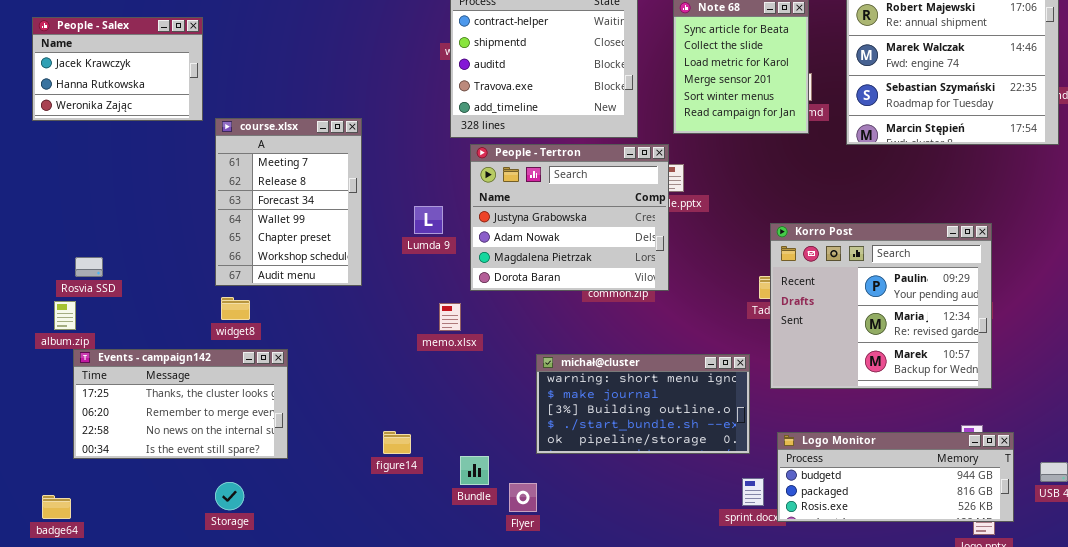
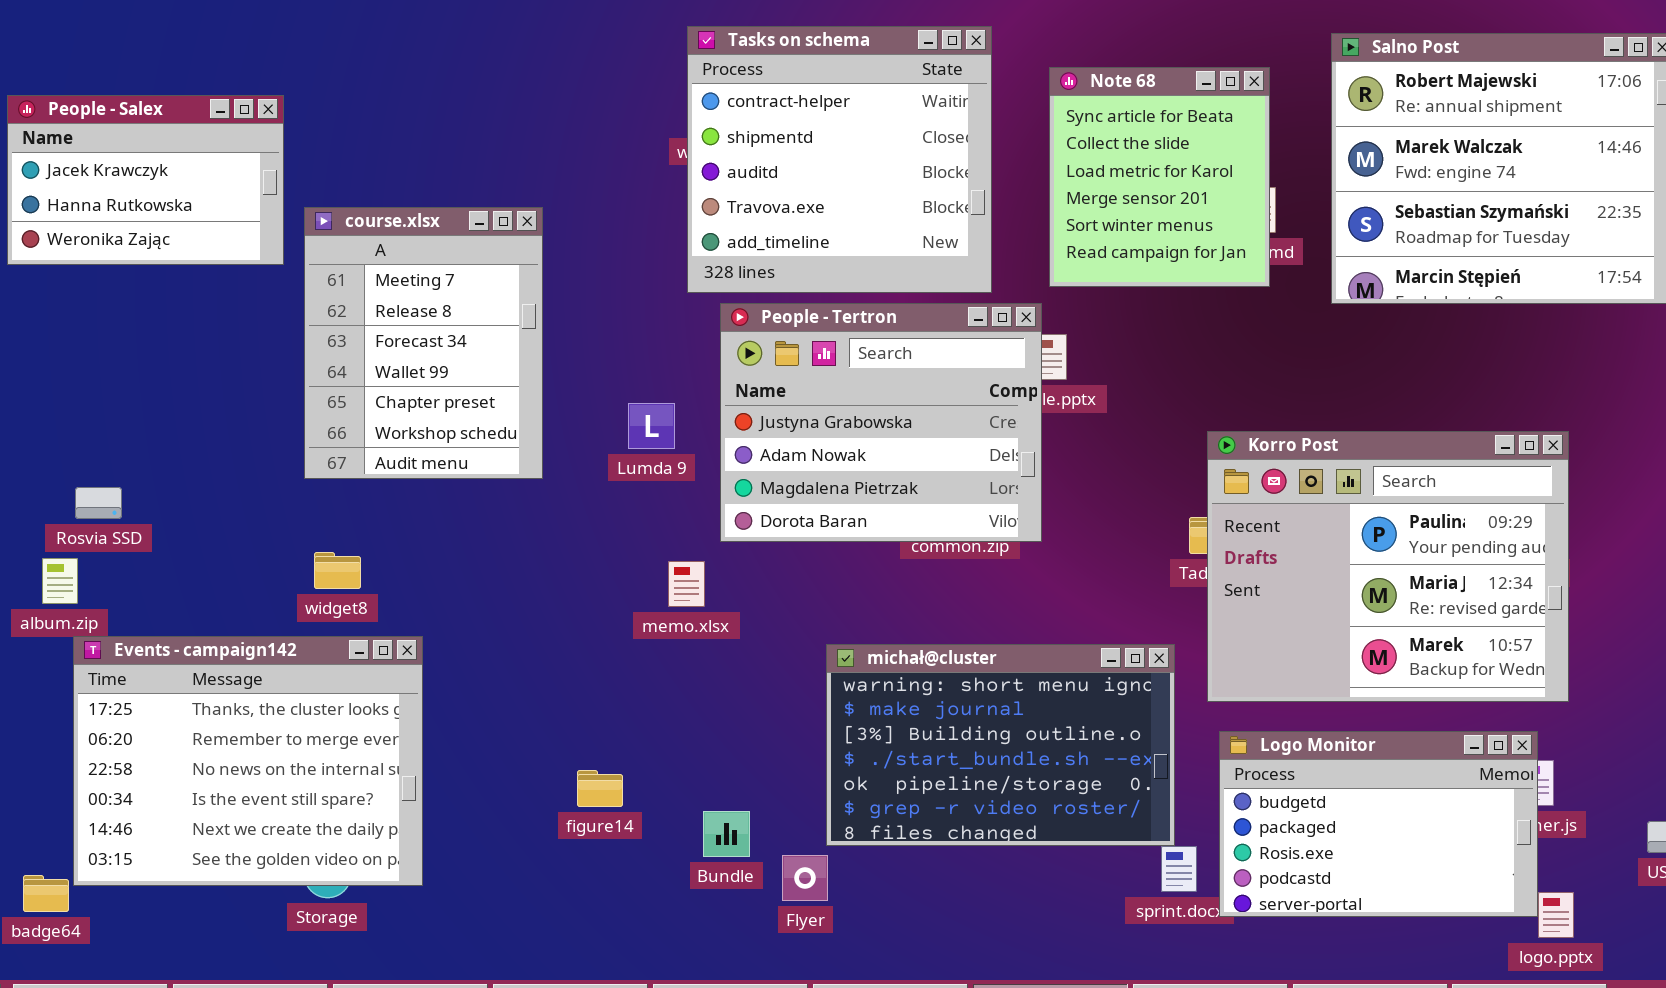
course.xlsx: [215,118,362,286] -> [304,207,543,479], moved
Events - campaign142: [73,349,288,459] -> [73,636,423,886], resized
michał@cluster: [536,354,750,454] -> [826,644,1175,846], resized
Logo Monitor: [777,432,1014,522] -> [1219,731,1538,917], resized

